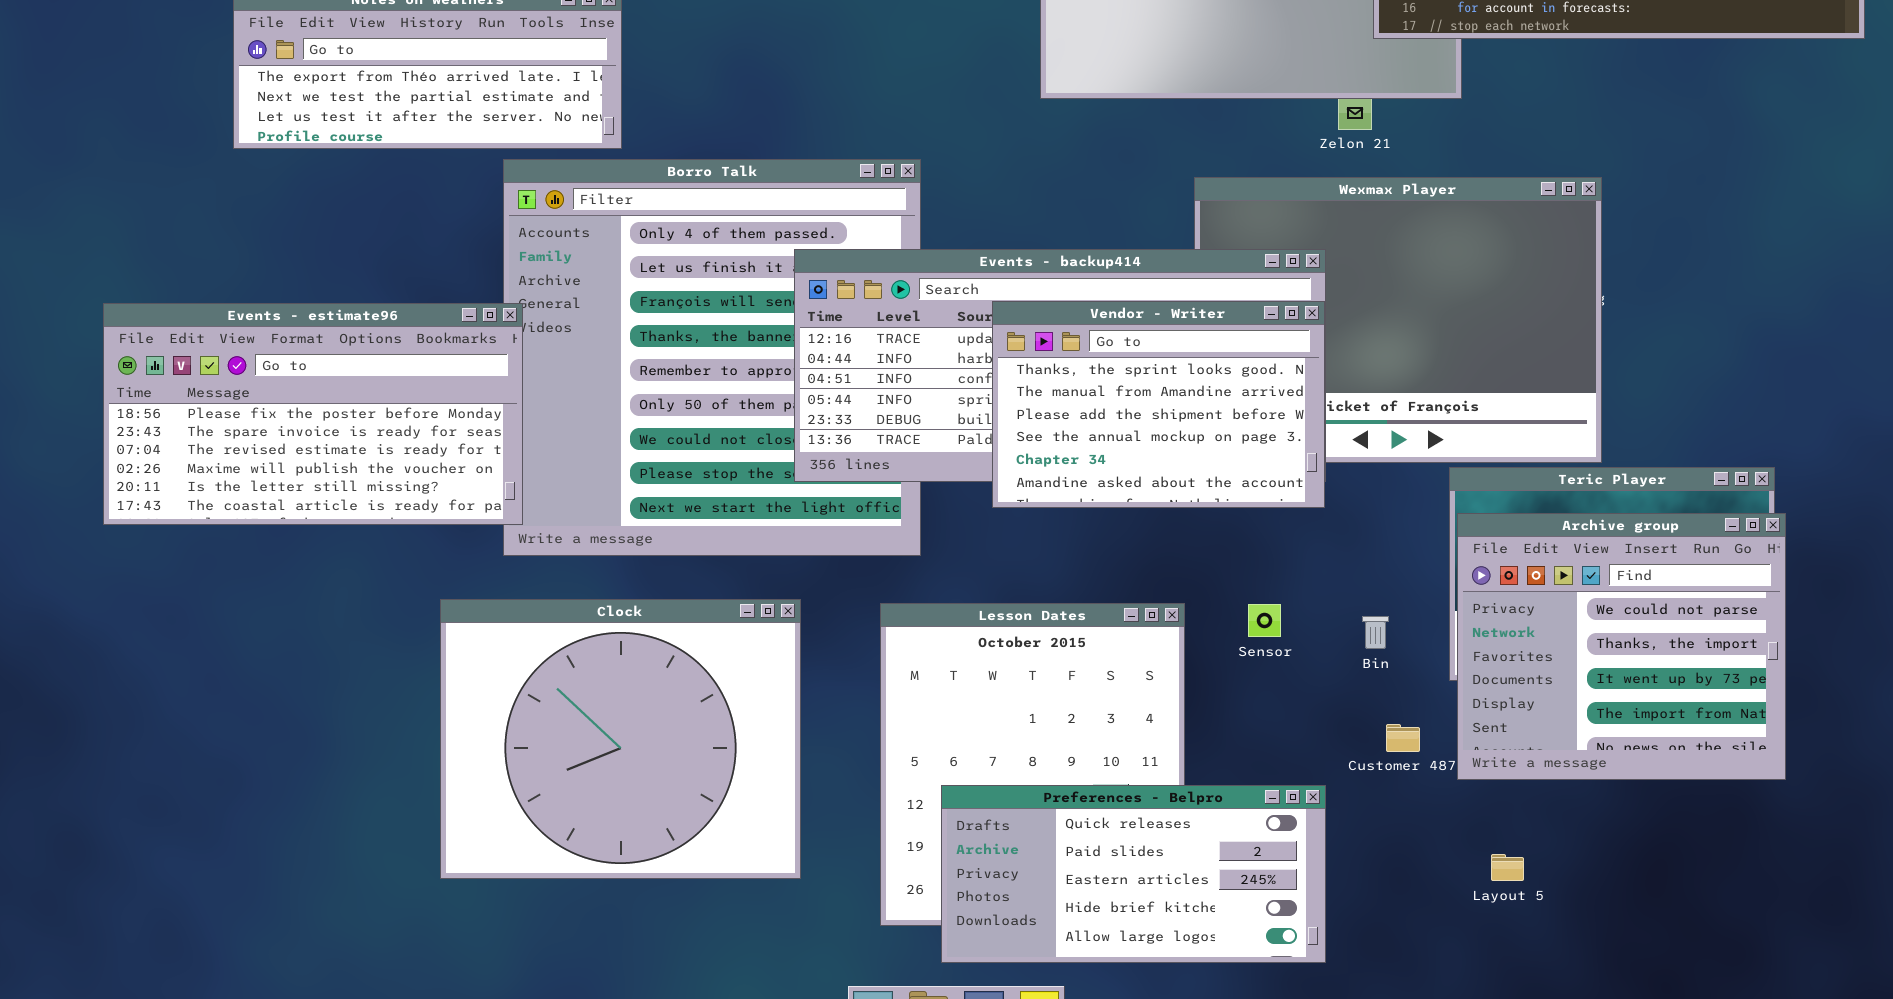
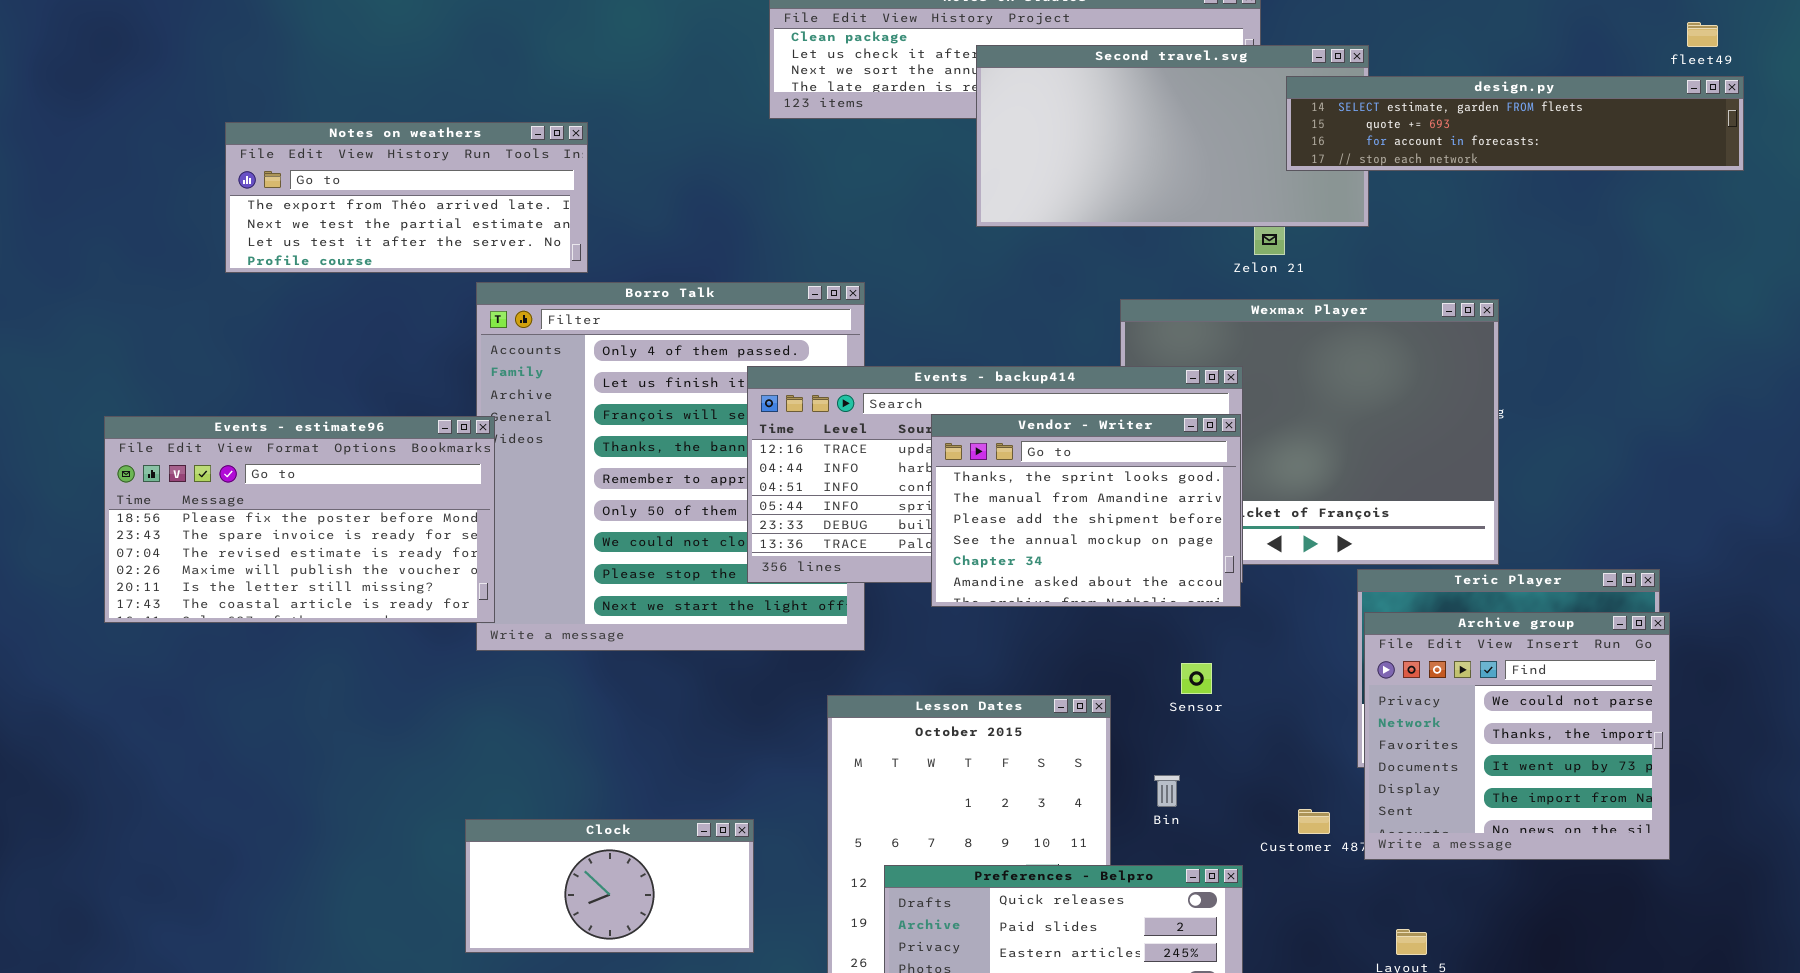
Clock: [440,599,801,879] -> [465,819,754,953], resized
Sensor: [1248,604,1281,637] -> [1181,663,1212,694], moved
Bin: [1362,616,1389,649] -> [1154,775,1180,807], moved

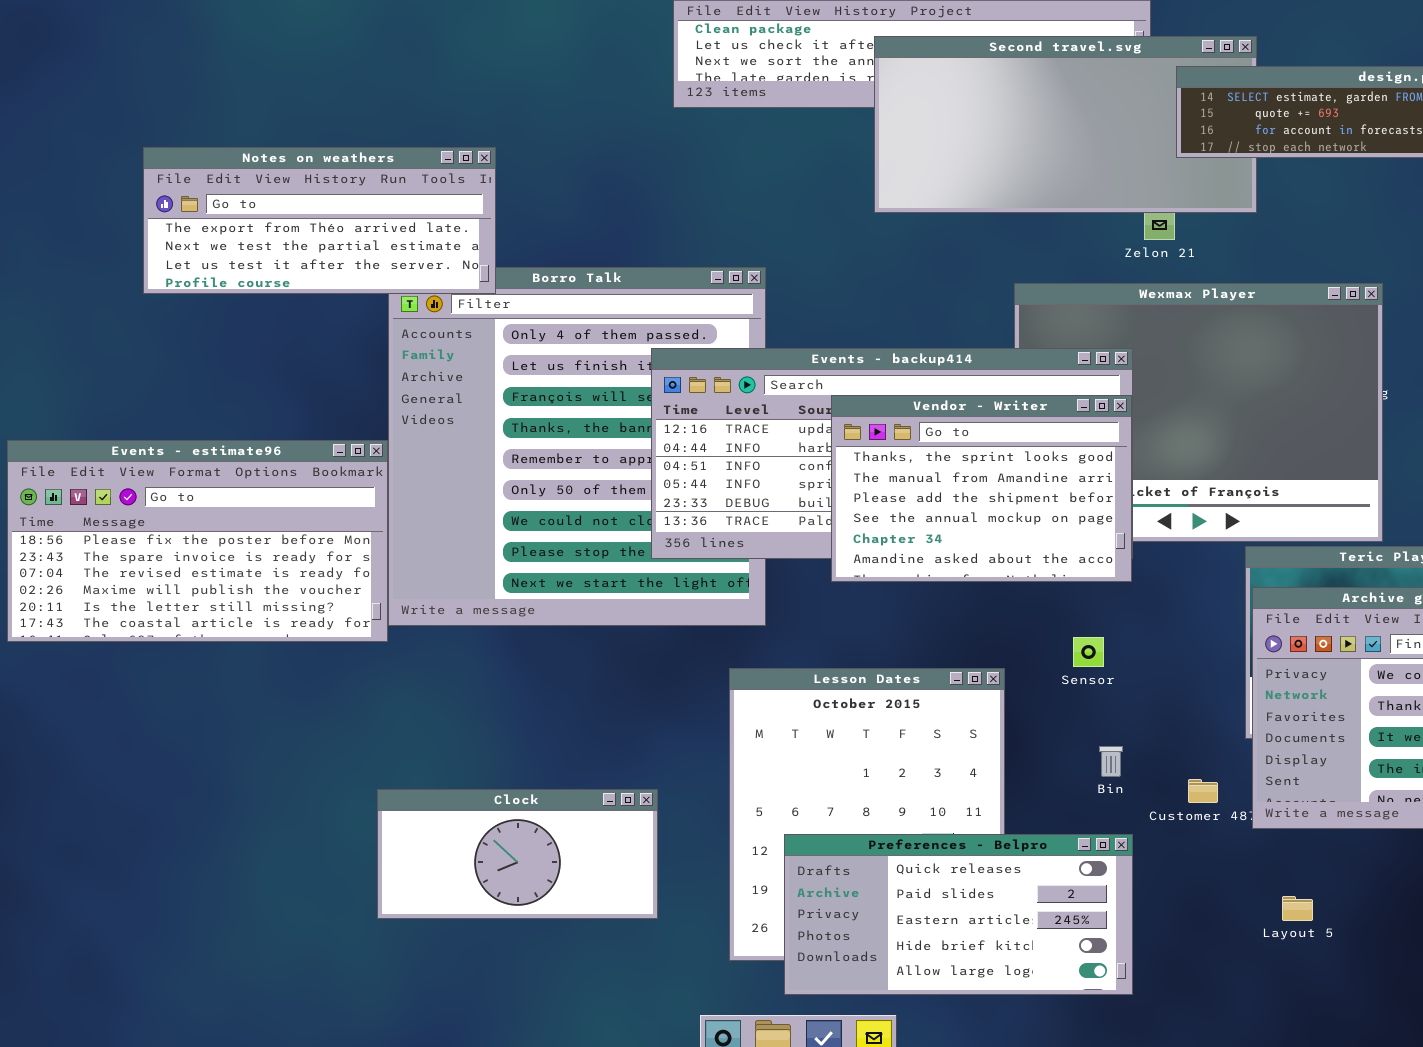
Notes on weathers: [225,122,588,273] -> [143,147,496,294], moved
Events - estimate96: [104,416,495,623] -> [7,440,388,642], moved
Bin: [1154,775,1180,807] -> [1099,746,1123,777], moved

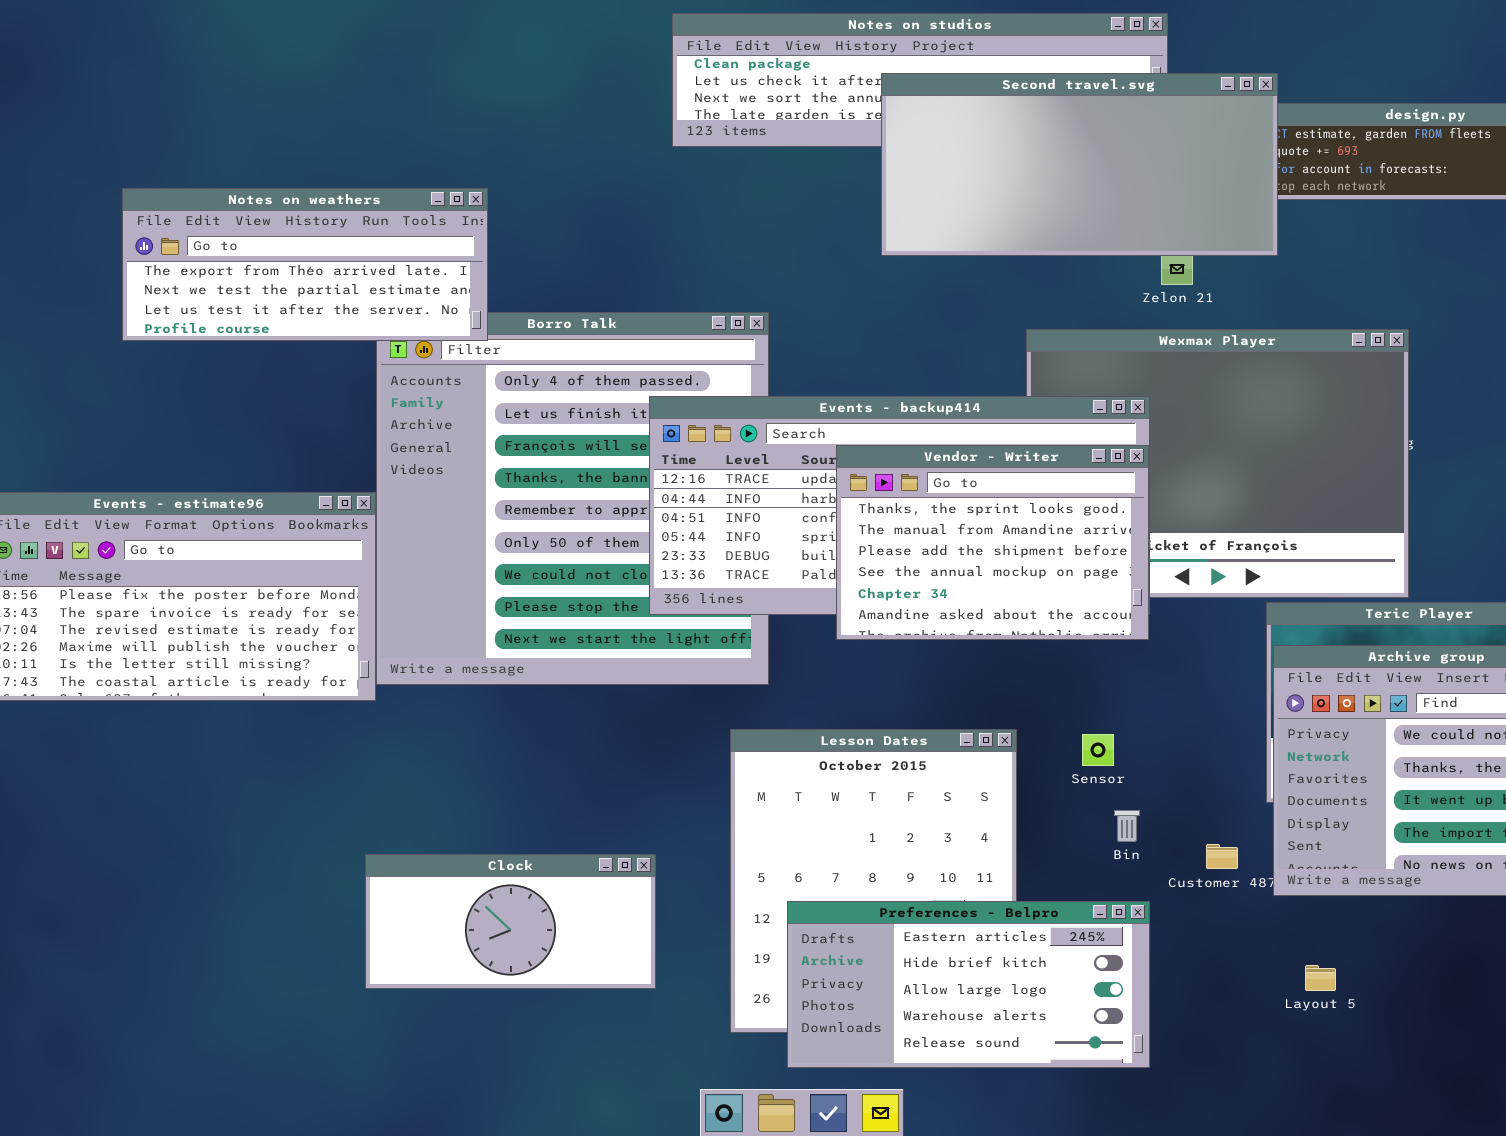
Second travel.svg: [874,36,1257,213] -> [881,73,1278,256], raised
Sensor: [1073,637,1104,667] -> [1082,734,1114,766], moved
Preferences - Belpro: [784,834,1133,995] -> [787,901,1150,1068], scrolled down 2 rows

